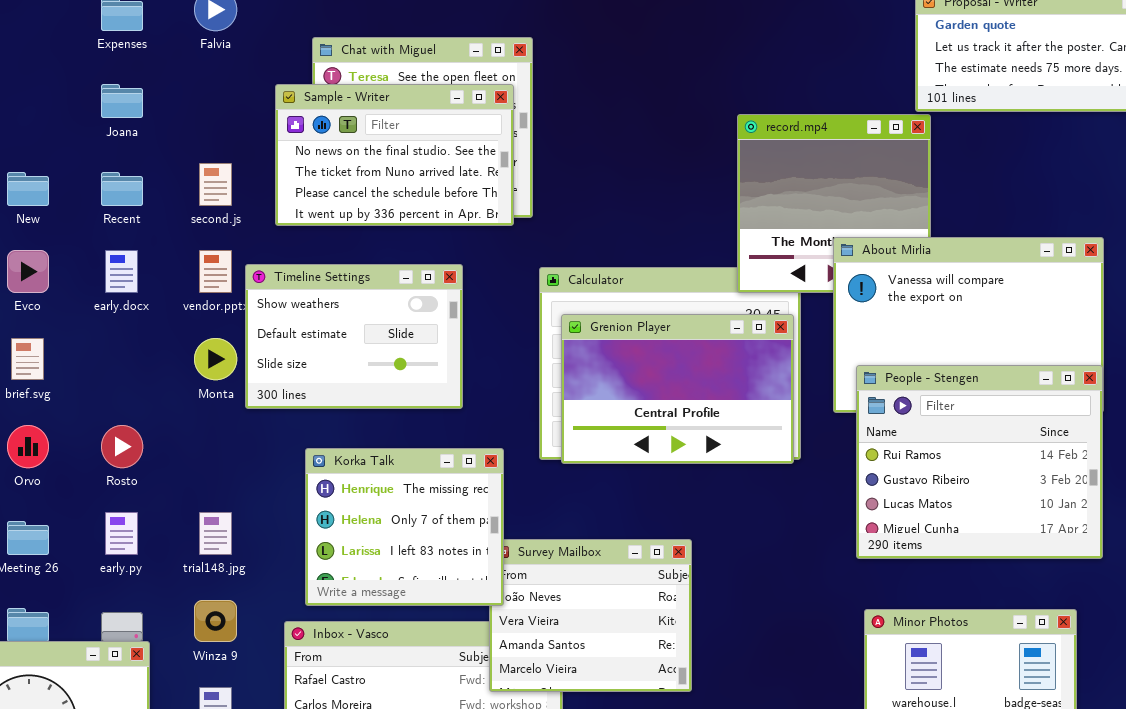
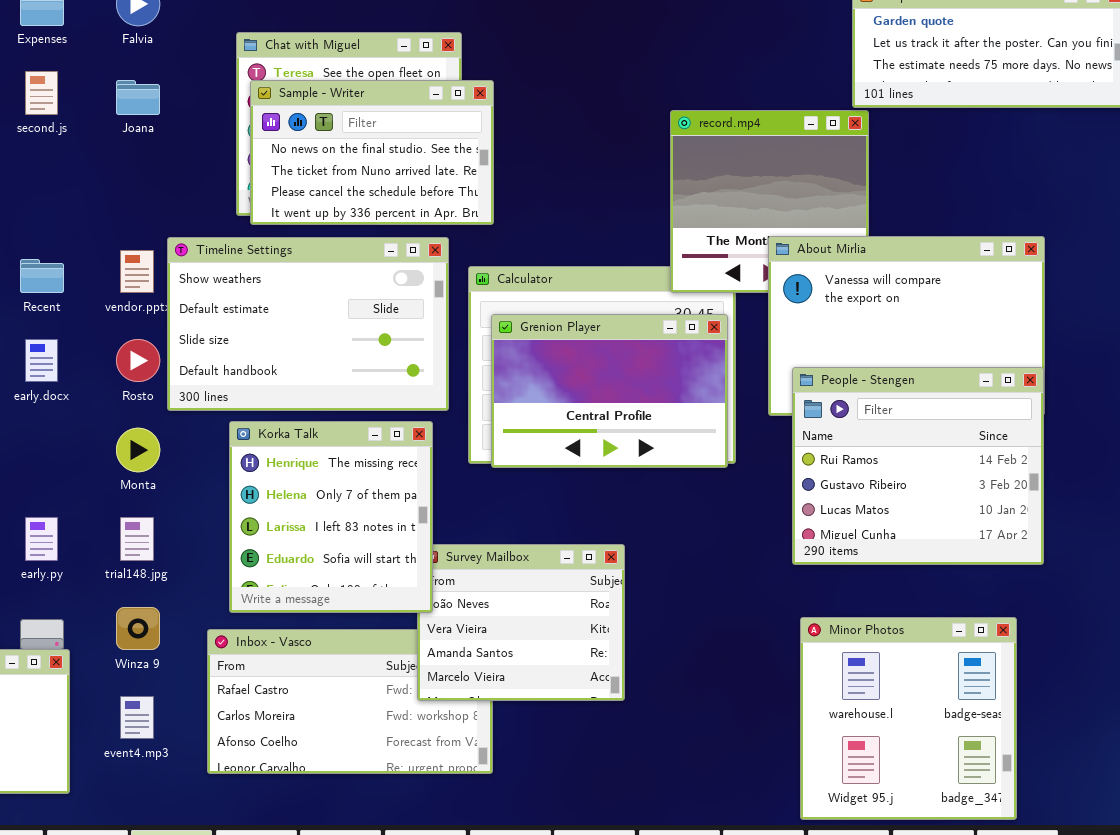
Joana: [101,84,143,118] -> [116,80,160,115], moved
Sample - Writer: [275,84,514,226] -> [250,80,494,225], moved
second.js: [199,163,232,206] -> [25,71,58,115], moved
Recent: [101,172,143,206] -> [20,259,64,293], moved
early.docx: [105,250,138,293] -> [25,339,58,382], moved
Timeline Settings: [245,264,463,409] -> [167,237,449,411], resized
Monta: [194,338,237,380] -> [116,428,160,472], moved
Rosto: [101,425,143,468] -> [116,339,160,382], moved
Korka Talk: [305,448,504,606] -> [229,421,433,613], resized

